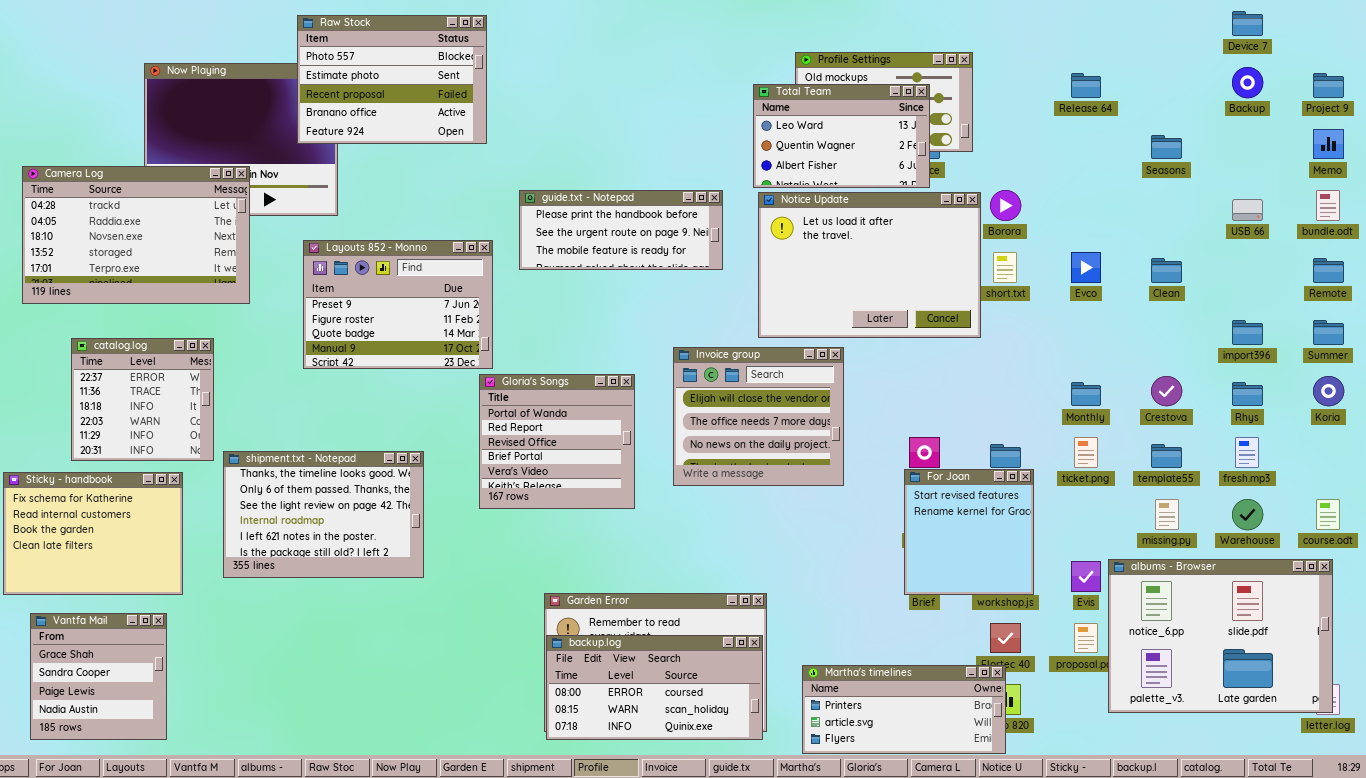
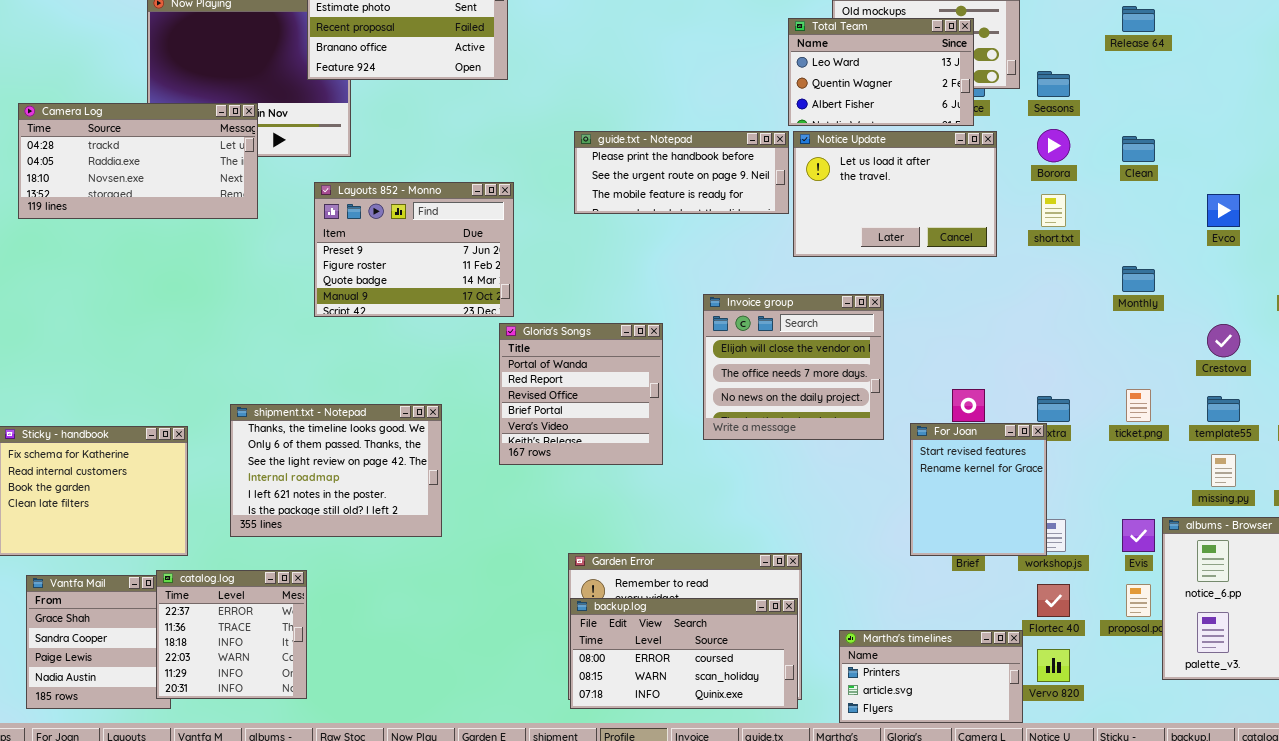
Seasons: [1151,135,1182,159] -> [1037,71,1070,97], moved
Camera Log: [22,166,250,304] -> [18,103,258,219], resized
guide.txt - Notepad: [519,190,723,270] -> [574,131,789,214], moved
Notice Update: [758,192,981,338] -> [793,131,997,257], resized
Evco: [1071,252,1101,283] -> [1207,194,1240,227], moved
Clean: [1151,258,1182,283] -> [1122,136,1155,162], moved
catalog.log: [71,338,214,461] -> [156,570,307,699], moved
Monthly: [1071,382,1101,406] -> [1122,266,1155,292], moved
For Joan: [904,469,1034,595] -> [910,423,1047,556], moved
Martha's timelines: [802,665,1006,754] -> [839,630,1023,723], resized

